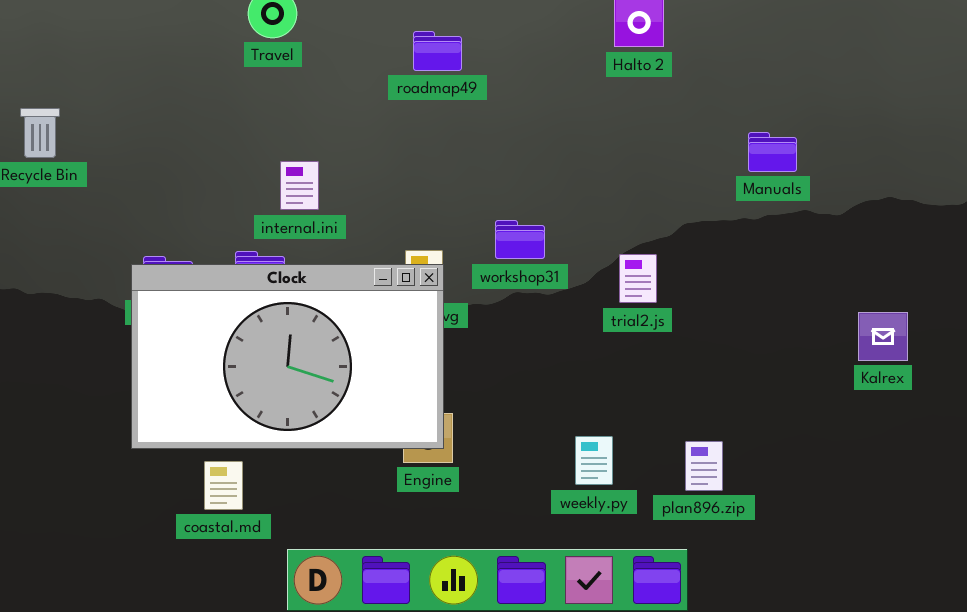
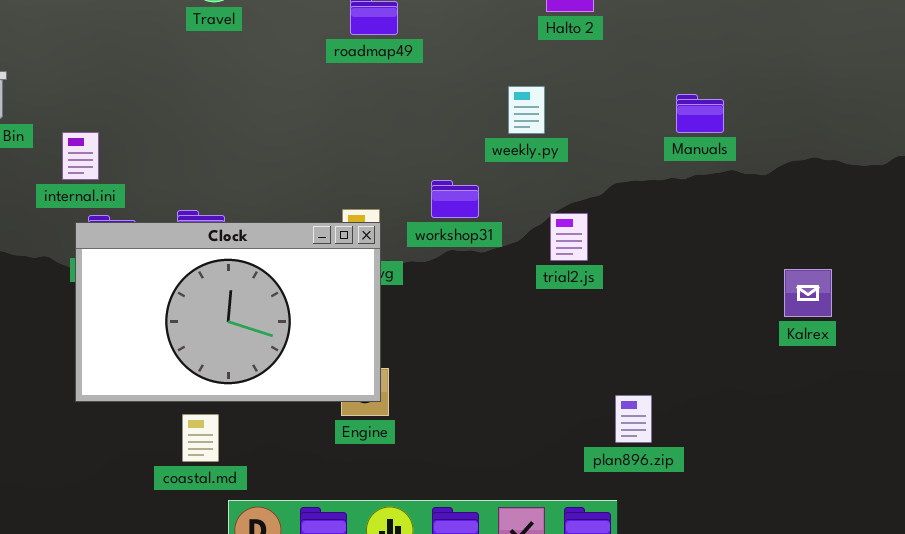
internal.ini: [280,161,319,210] -> [62,132,99,180], moved
weekly.py: [575,436,613,485] -> [508,86,545,134], moved
coastal.md: [204,461,243,510] -> [182,414,219,462], moved

